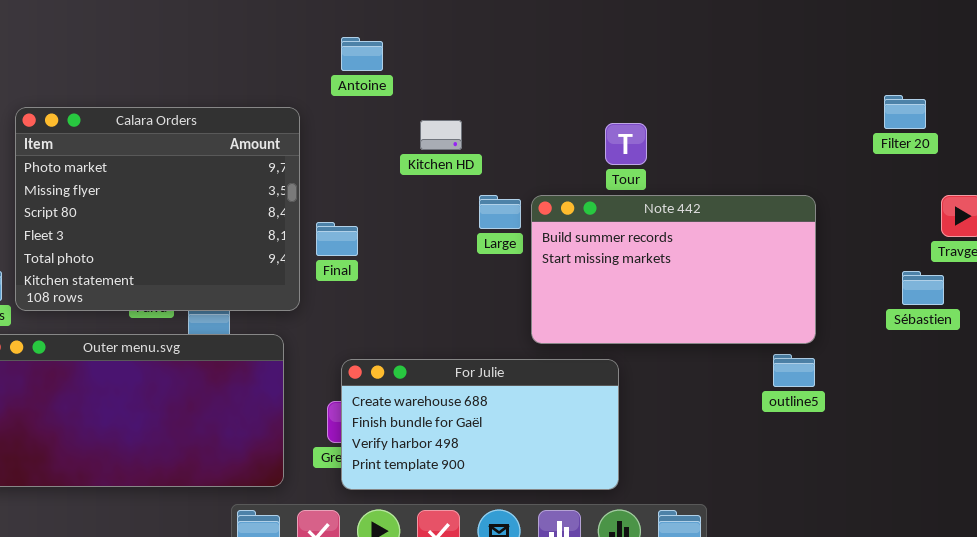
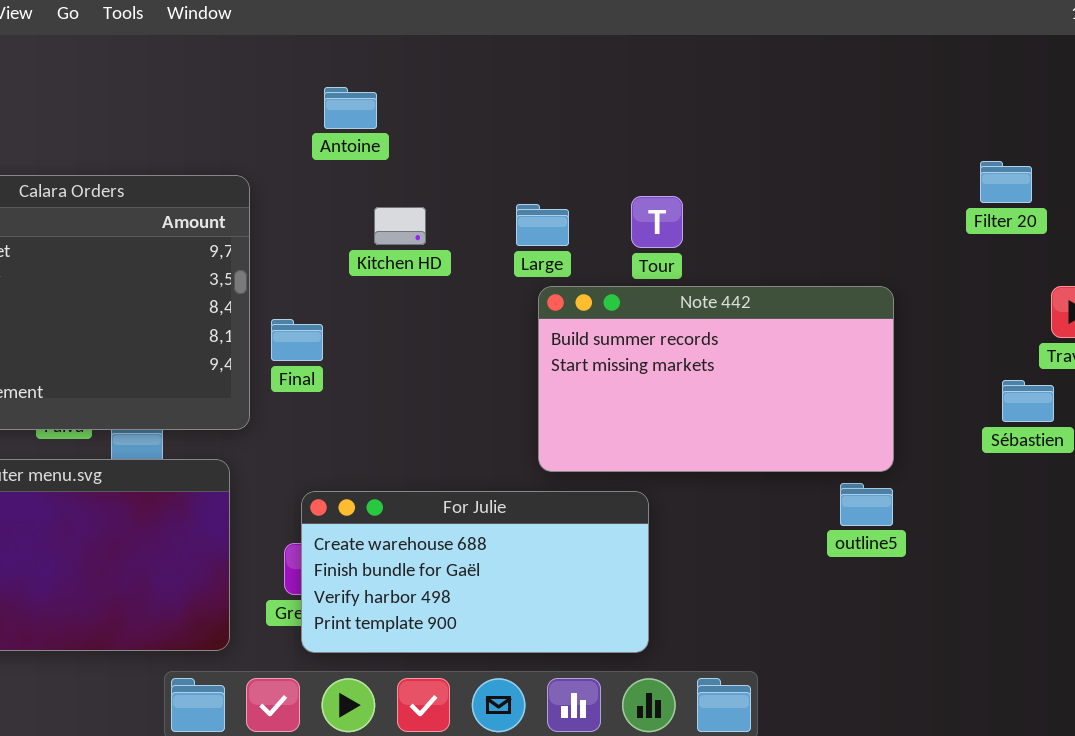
Antoine: [341,37,383,71] -> [324,87,377,129], moved
Kitchen HD: [420,120,462,150] -> [374,207,426,245], moved
Large: [479,195,521,229] -> [516,204,569,246], moved

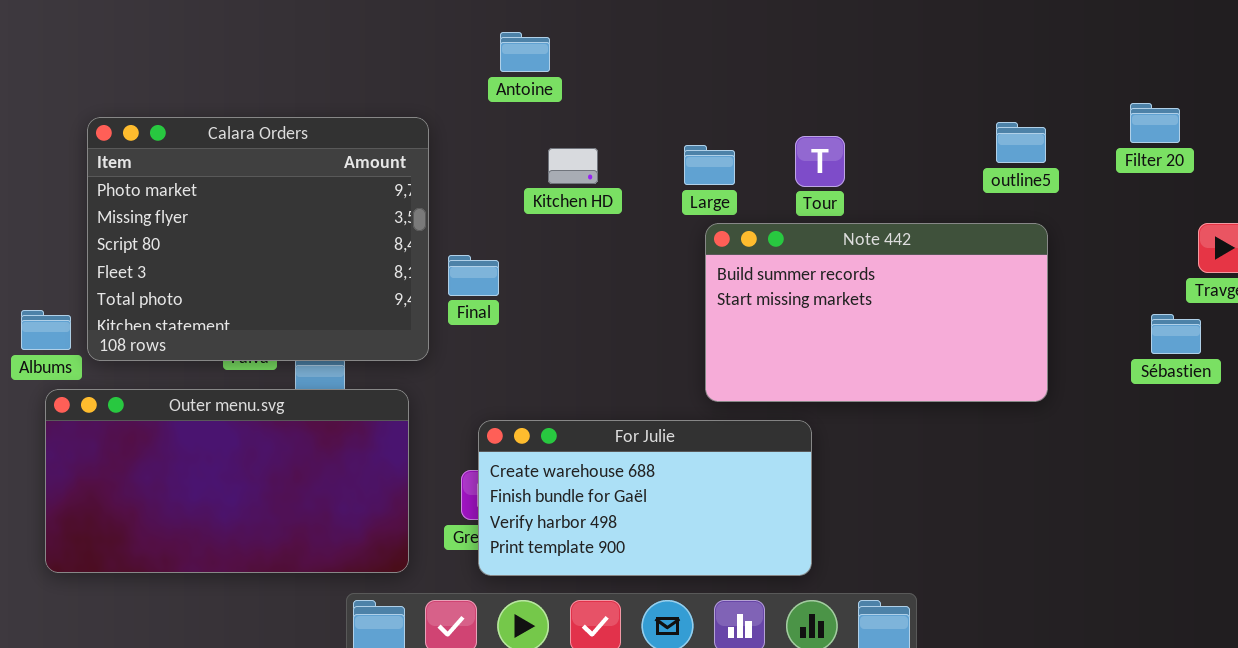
outline5: [840,483,893,526] -> [996,122,1046,163], moved

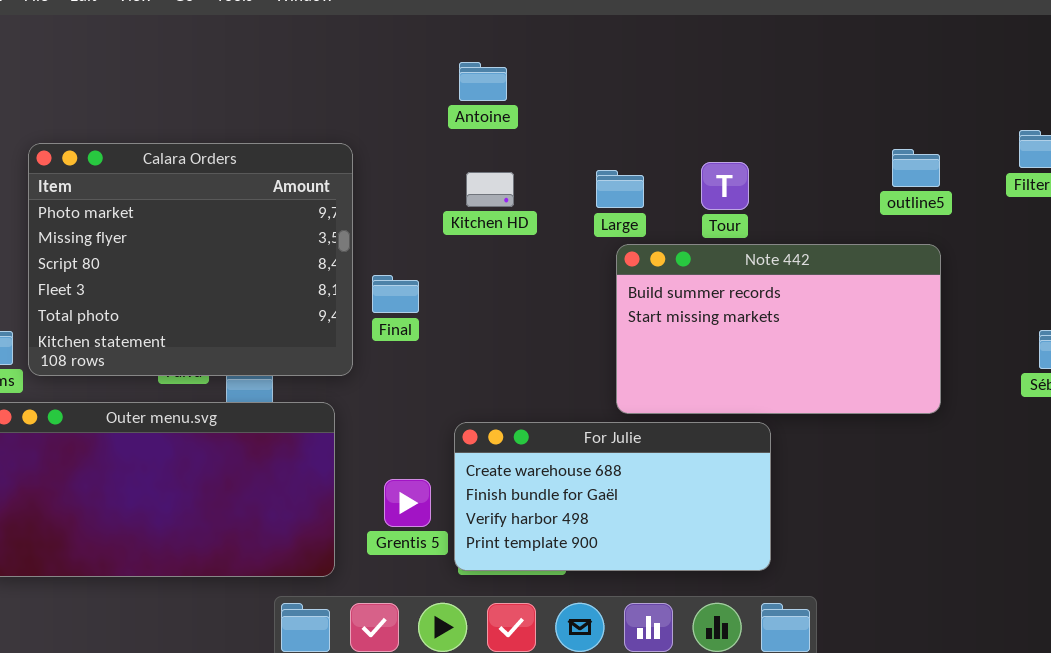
Antoine: [500,32,550,72] -> [459,62,507,101], moved
For Julie: [478,420,812,576] -> [454,422,771,571], moved

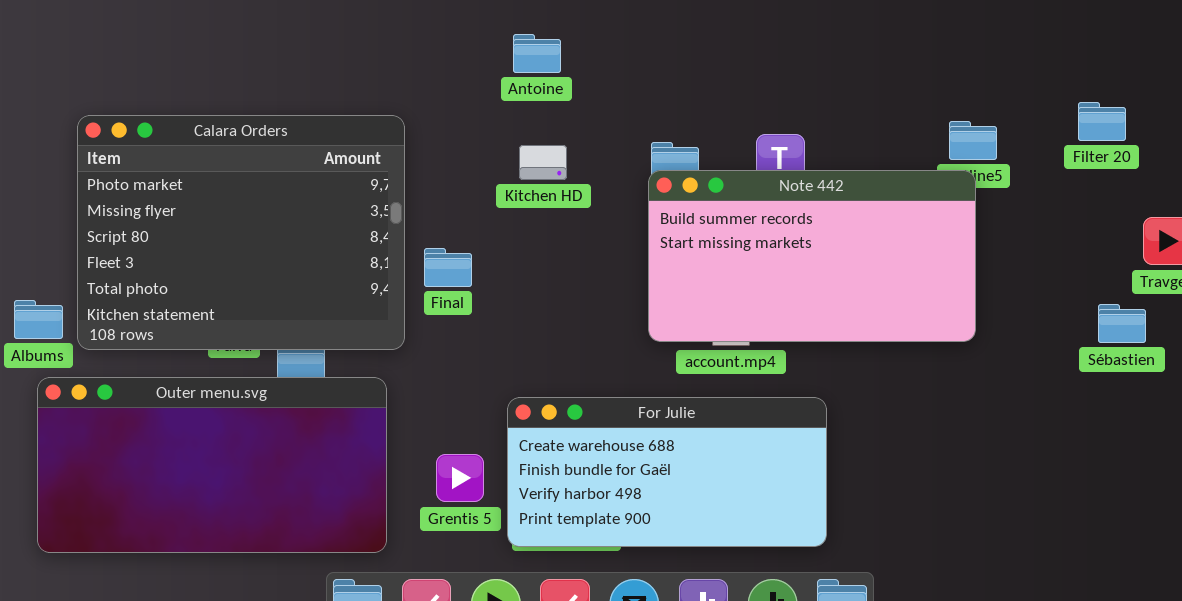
Note 442: [616,244,941,414] -> [648,170,976,342], moved

